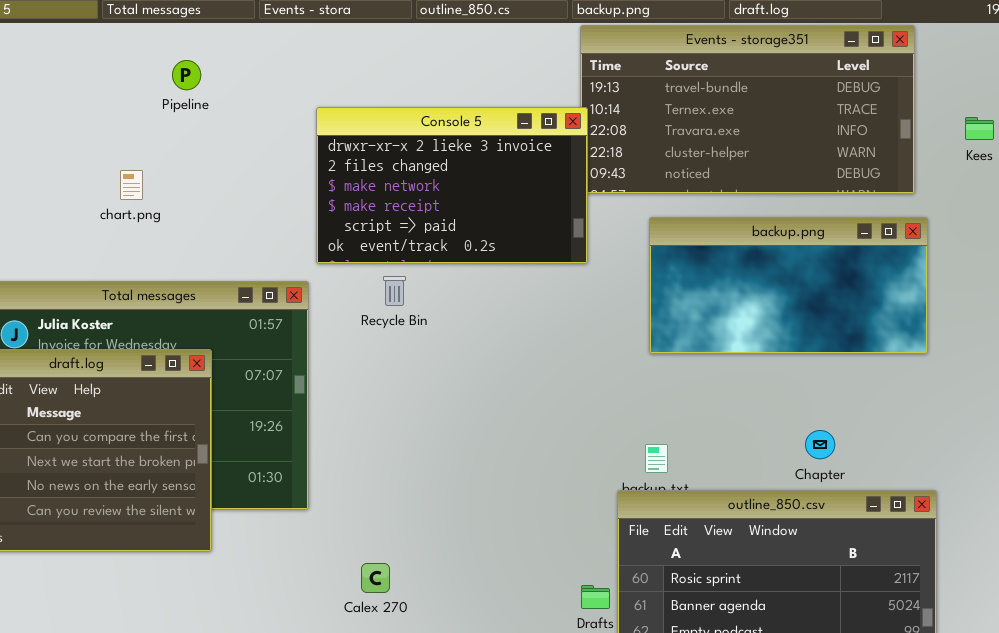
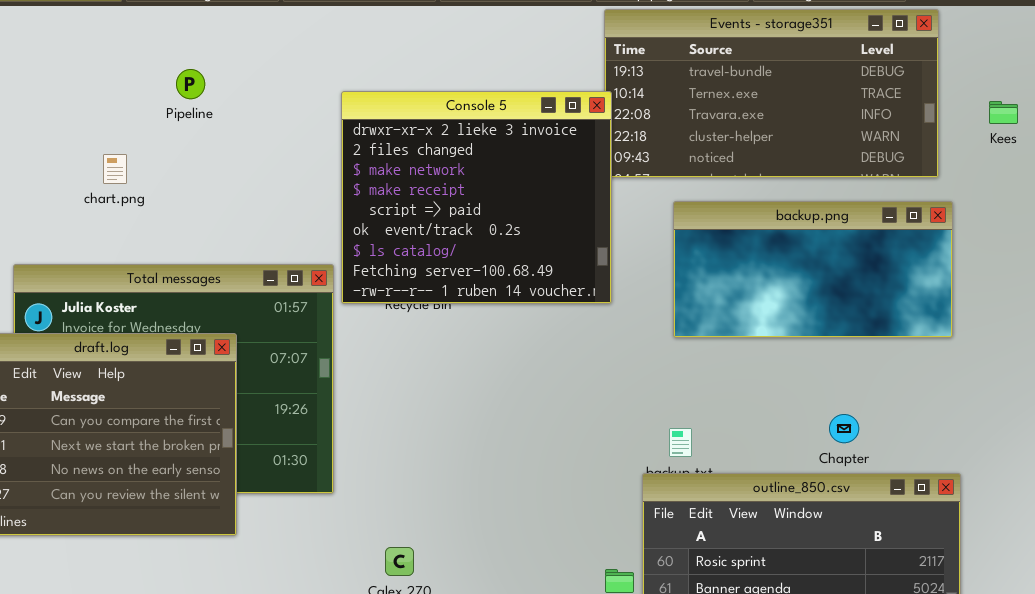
Pipeline: [172,60,201,90] -> [176,69,205,99], moved
Console 5: [316,107,588,264] -> [341,91,612,304], resized
chart.png: [120,170,143,200] -> [103,154,127,184], moved

